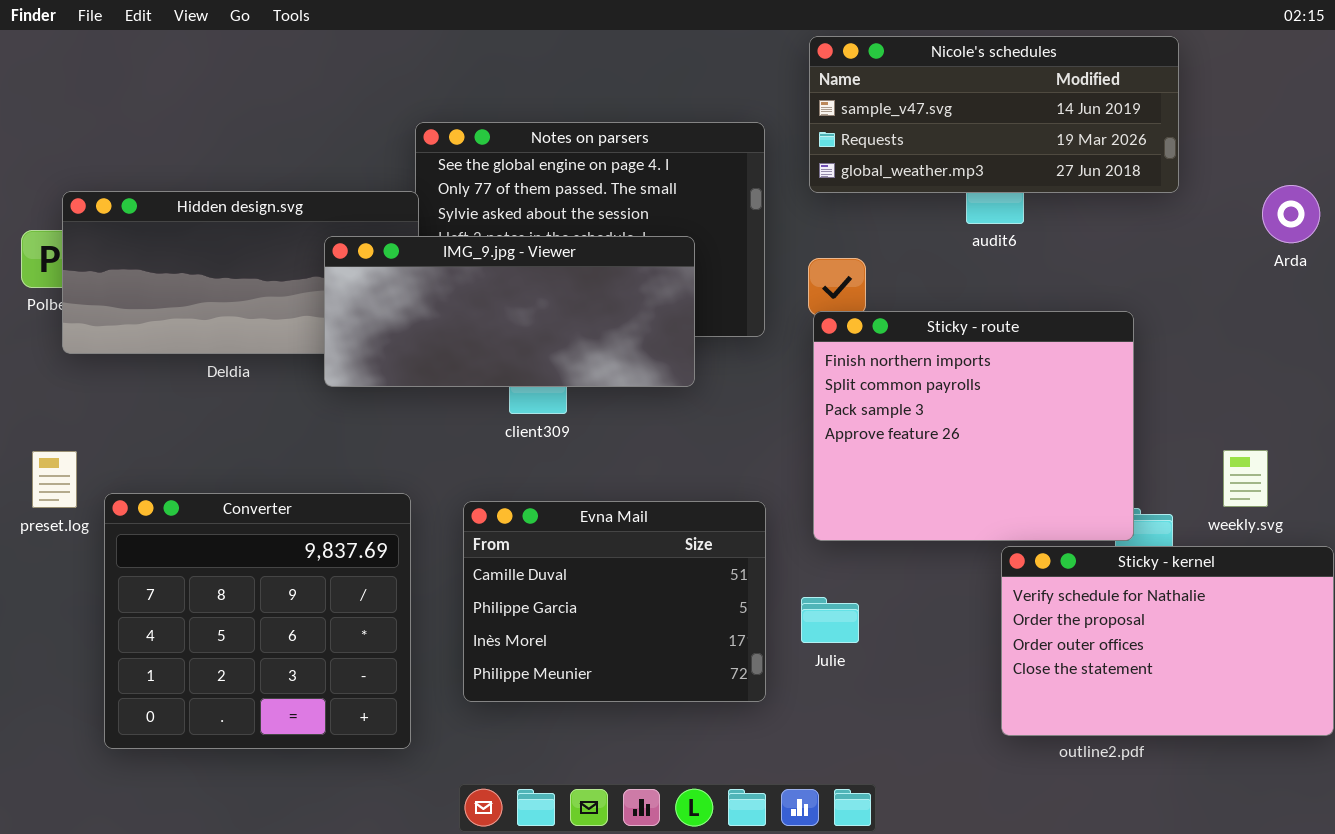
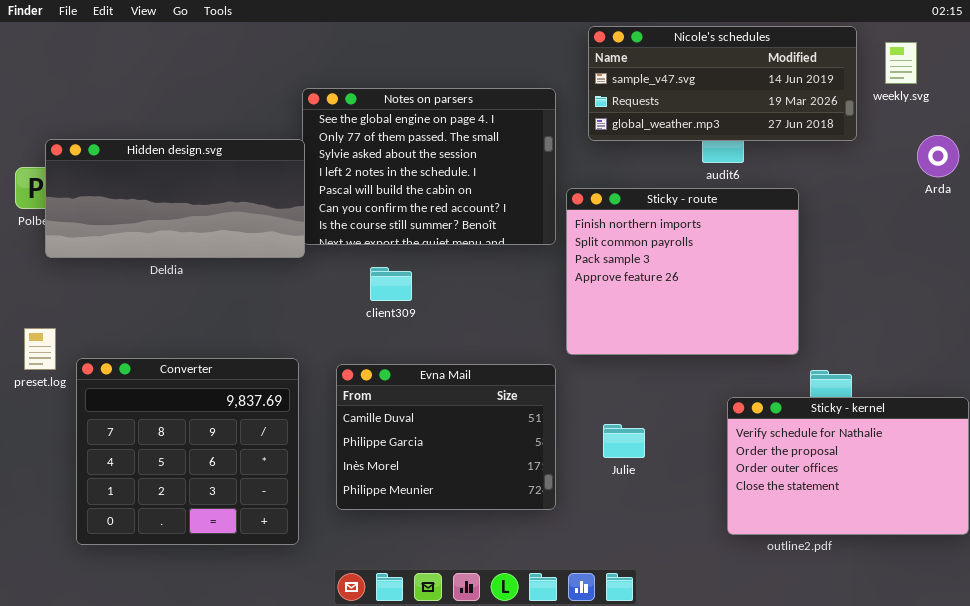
IMG_9.jpg - Viewer: [324,236,695,387] -> none, closed
Sticky - route: [813,311,1134,541] -> [566,188,799,355], moved
weekly.svg: [1223,450,1268,507] -> [885,42,917,84], moved
Julie: [801,597,859,643] -> [603,424,645,458], moved

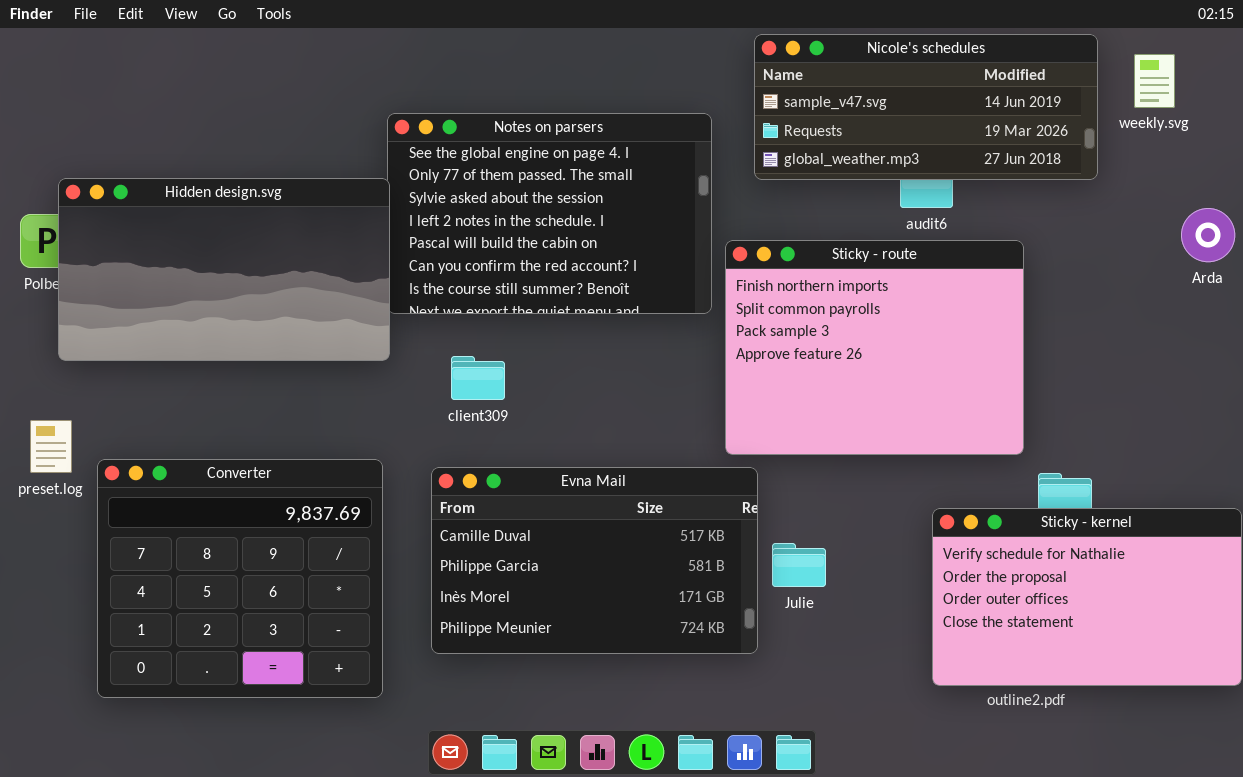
Arda: [917,135,959,177] -> [1181,208,1235,262], moved
Hidden design.svg: [45,139,305,258] -> [58,178,390,361], resized
client309: [370,267,412,301] -> [451,356,505,400], moved
Evna Mail: [336,364,556,510] -> [431,467,758,654], resized

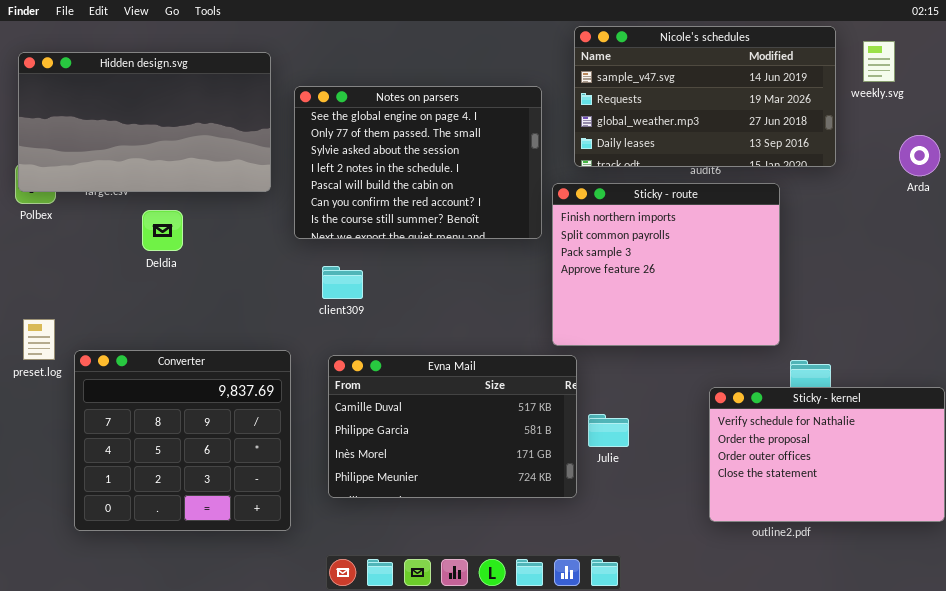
Nicole's schedules: [754,34,1098,180] -> [574,26,836,167], resized
Hidden design.svg: [58,178,390,361] -> [18,52,271,192], moved
Arda: [1181,208,1235,262] -> [899,135,940,176], moved
client309: [451,356,505,400] -> [322,266,363,299], moved

